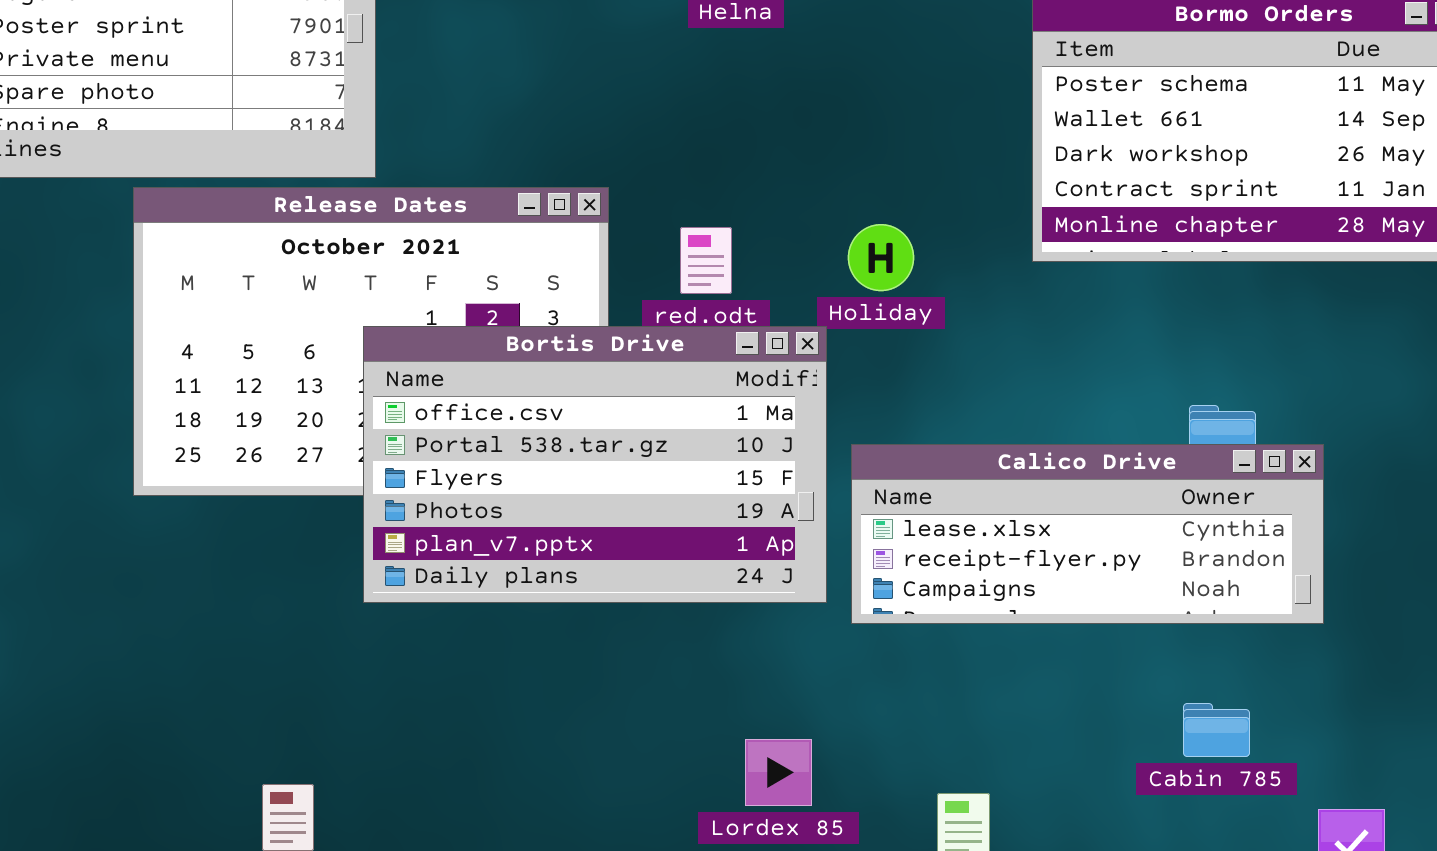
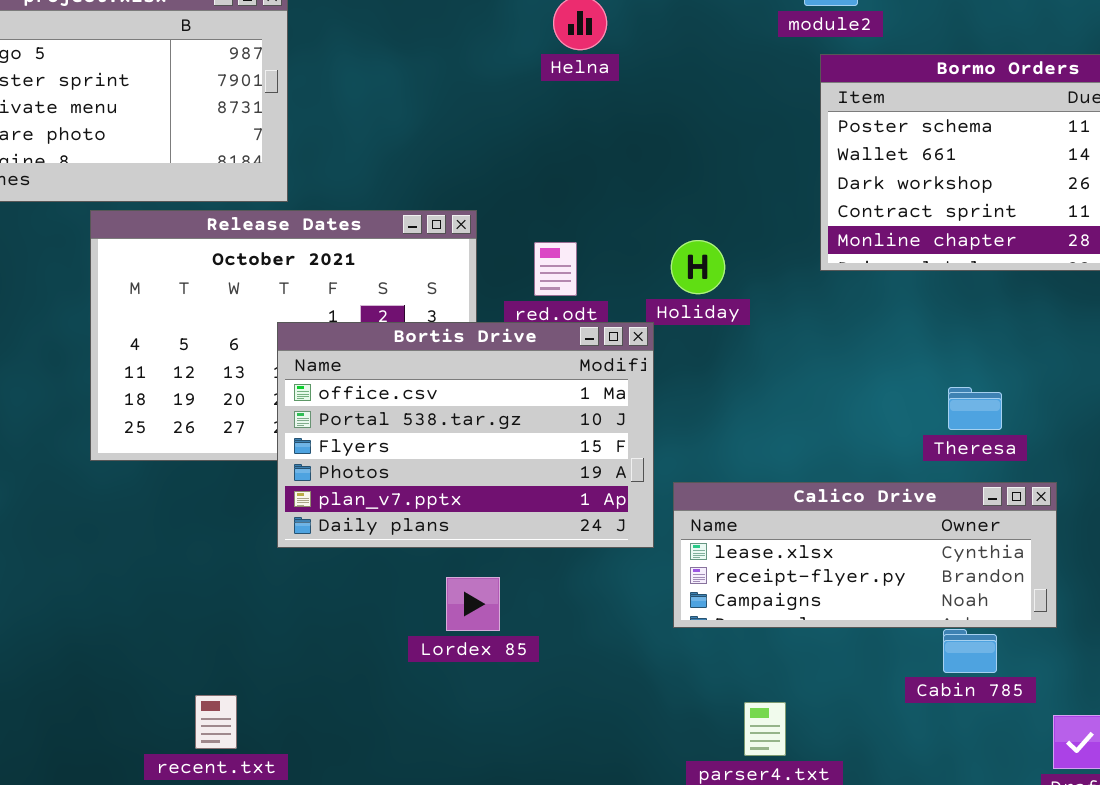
Calico Drive: [851,444,1324,624] -> [673,482,1057,628], moved
Lordex 85: [745,739,812,806] -> [446,577,500,631], moved

